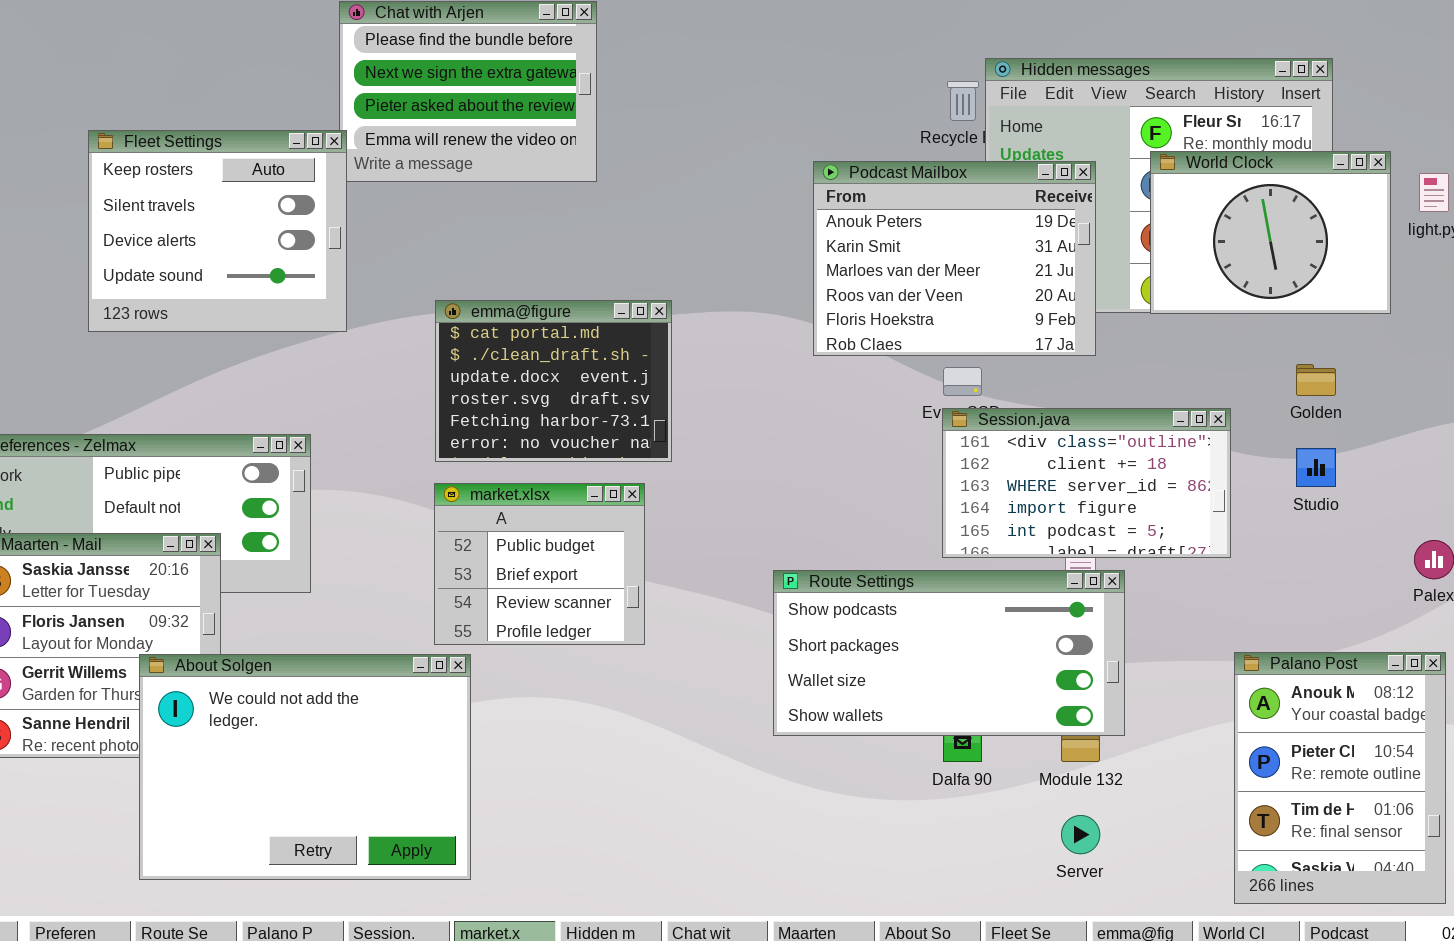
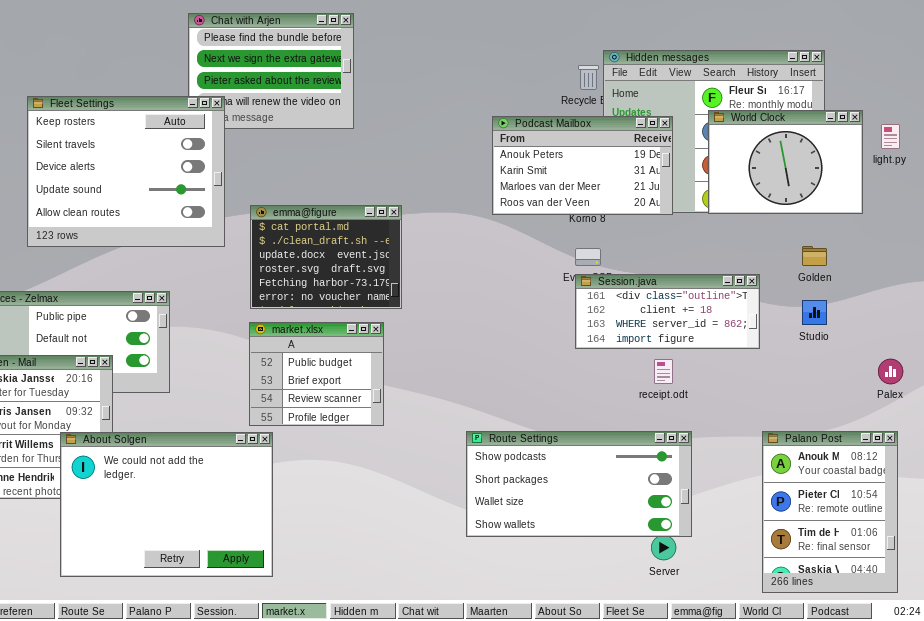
Fleet Settings: [88,130,347,332] -> [27,96,225,247], resized
Podcast Mailbox: [813,161,1096,356] -> [492,116,673,215], resized
Session.java: [942,408,1231,558] -> [575,274,760,349], resized
Route Settings: [773,570,1125,736] -> [466,431,692,537], moved

